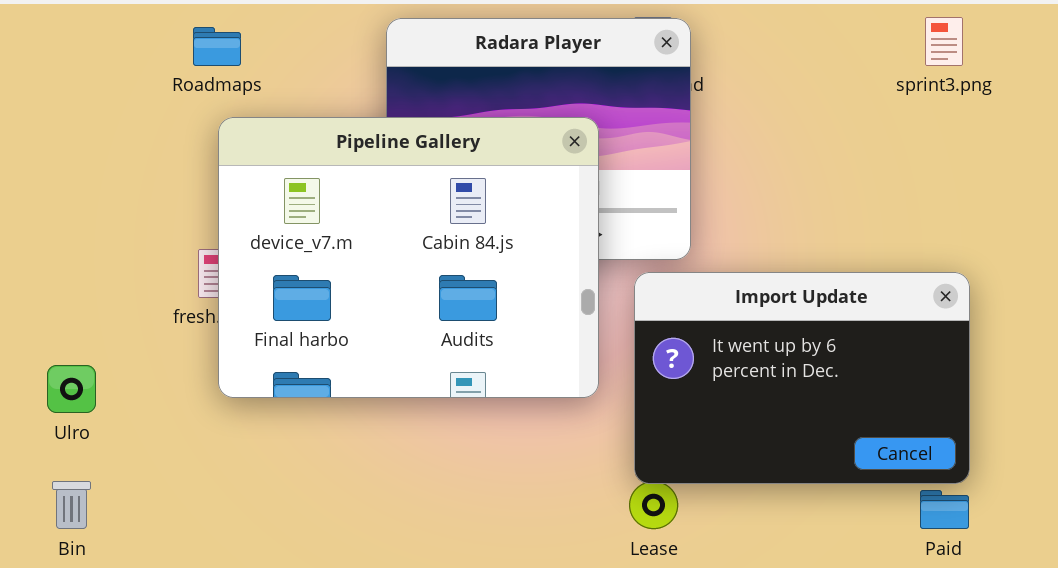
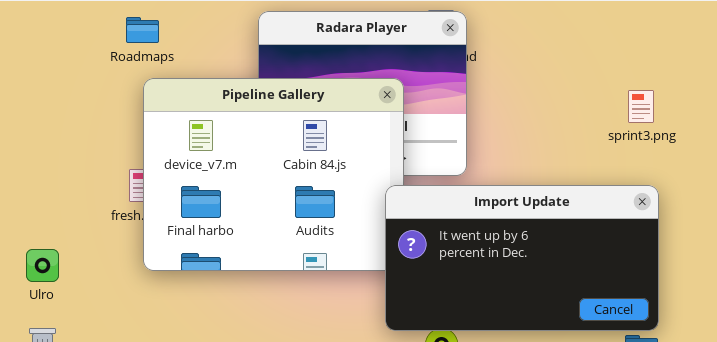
sprint3.png: [925,17,963,66] -> [628,90,654,123], moved
Import Update: [634,272,970,484] -> [385,185,659,331], resized

